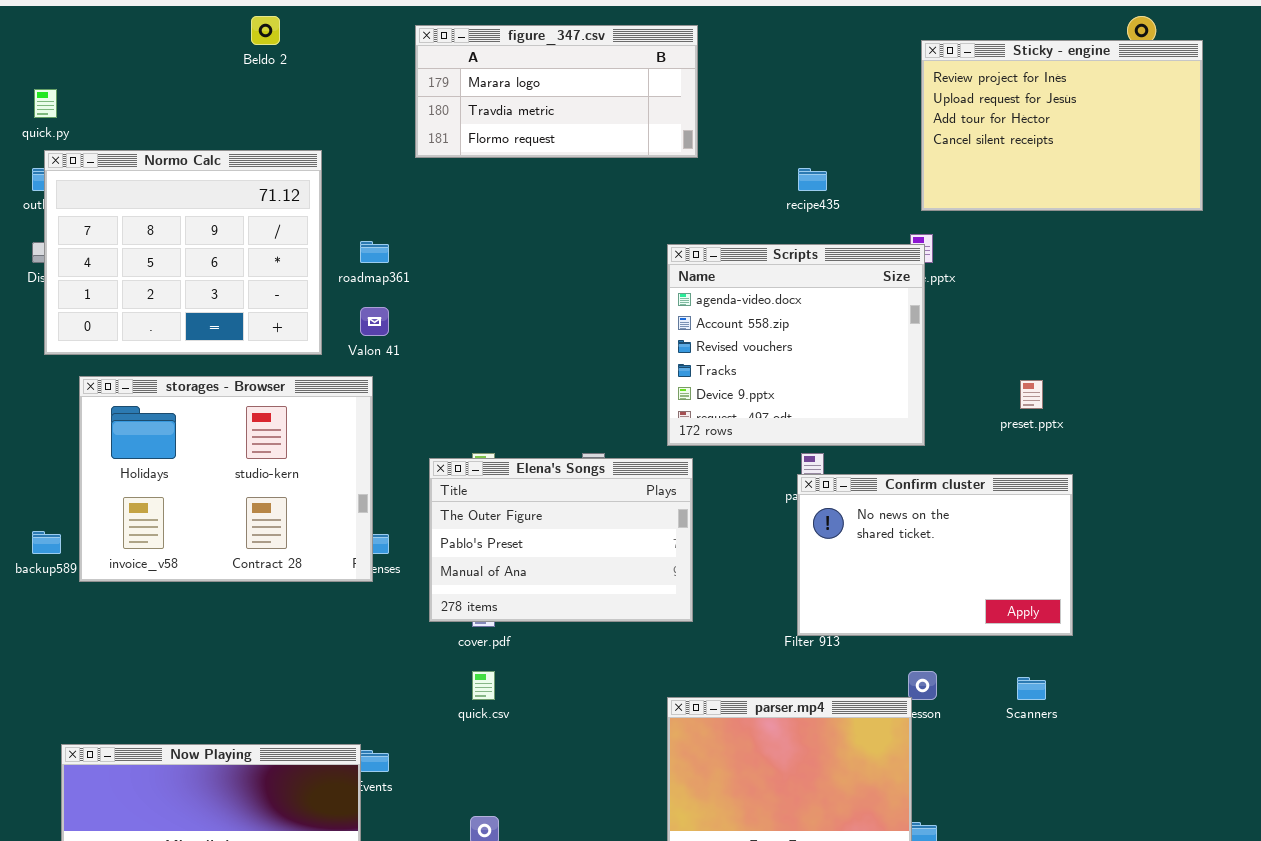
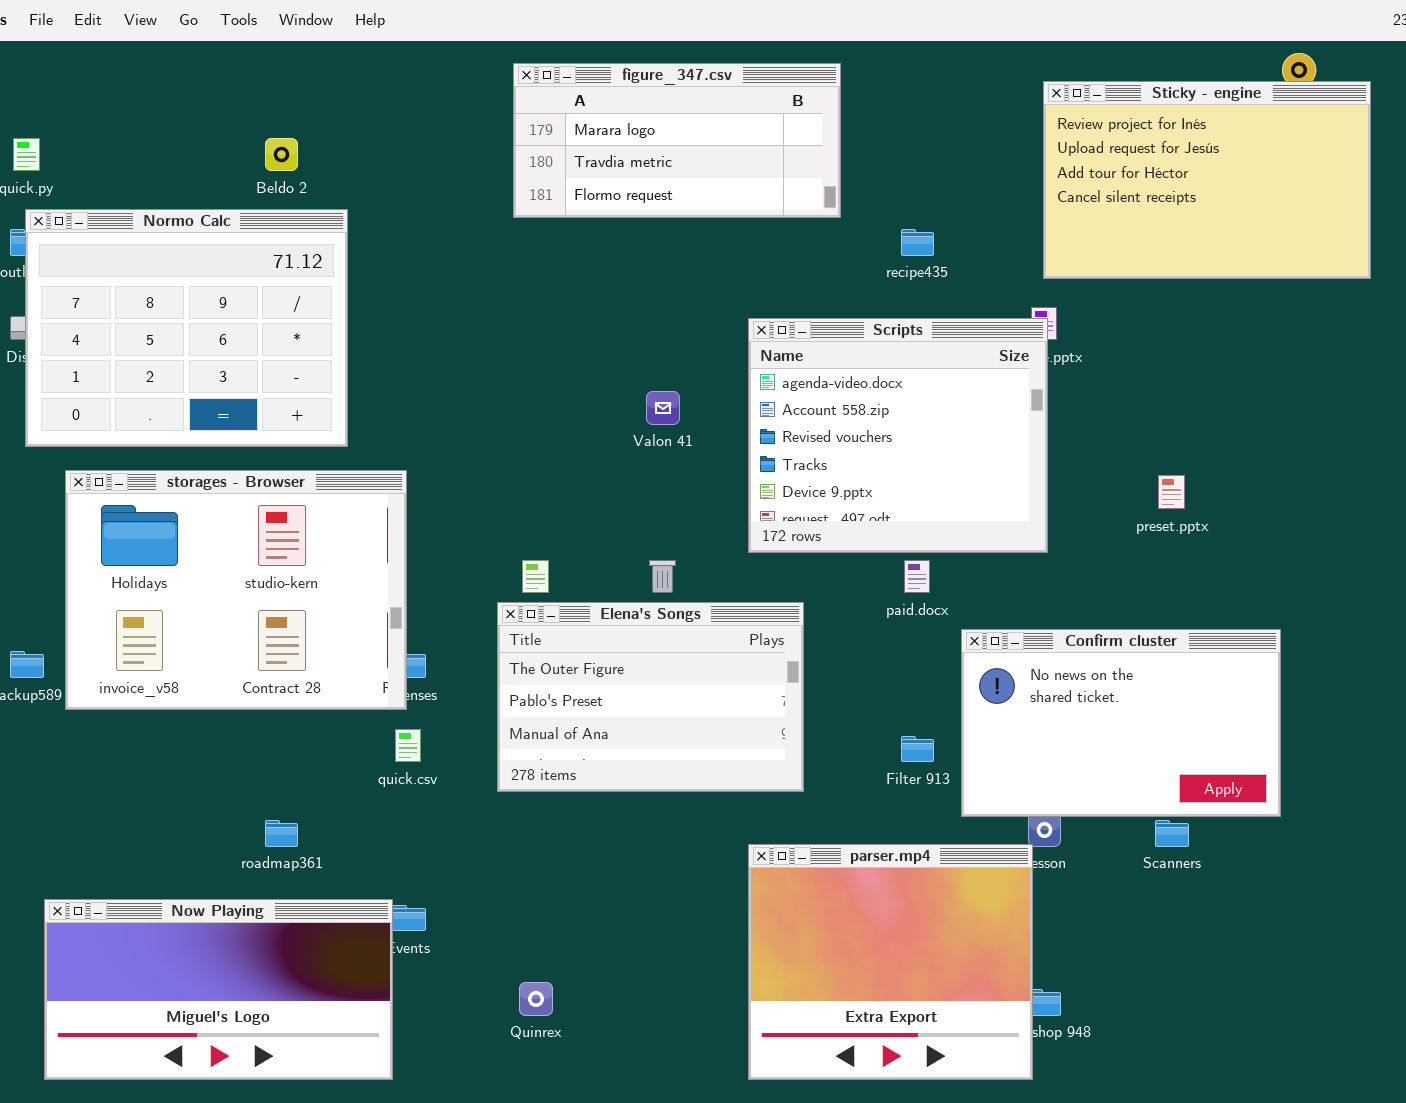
Beldo 2: [251,16,280,45] -> [265,138,298,171], moved
figure_347.csv: [415,25,698,158] -> [513,63,841,218], moved
roadmap361: [360,241,389,263] -> [265,820,298,847], moved
Valon 41: [360,307,389,336] -> [646,391,680,425], moved
Elena's Songs: [429,458,693,622] -> [497,602,804,792], moved
Confirm cluster: [797,474,1073,636] -> [961,629,1281,817], moved
quick.csv: [472,671,495,700] -> [395,729,421,762], moved

